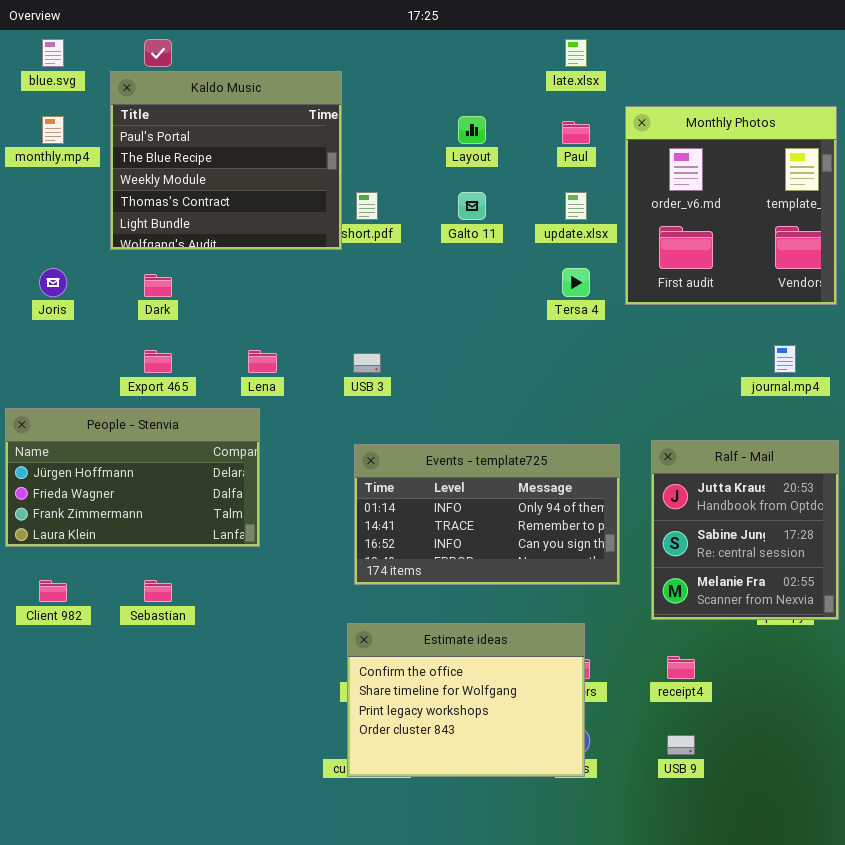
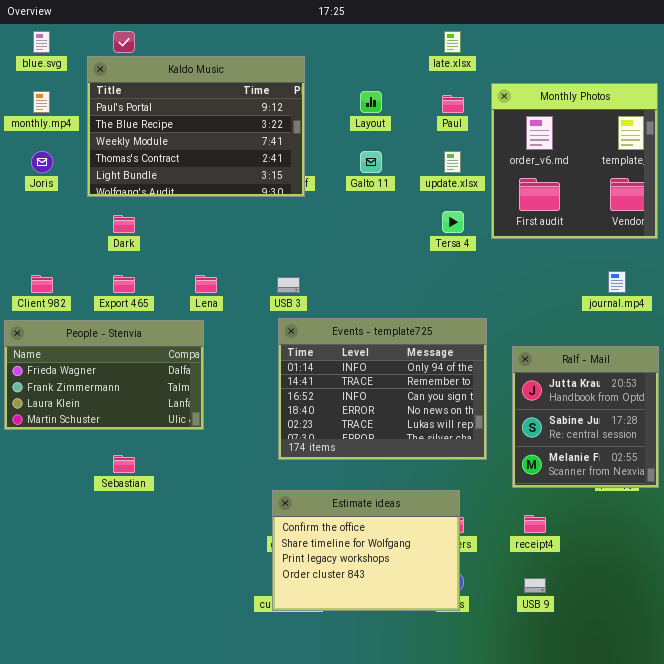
Kaldo Music: [110,71,342,250] -> [87,56,305,197], resized
Joris: [39,268,67,297] -> [31,151,53,173], moved
People - Stenvia: [5,408,260,547] -> [4,320,204,430], scrolled down 1 row
Events - template725: [354,444,620,585] -> [278,318,487,460], resized
Client 982: [39,580,67,602] -> [31,275,53,293], moved

